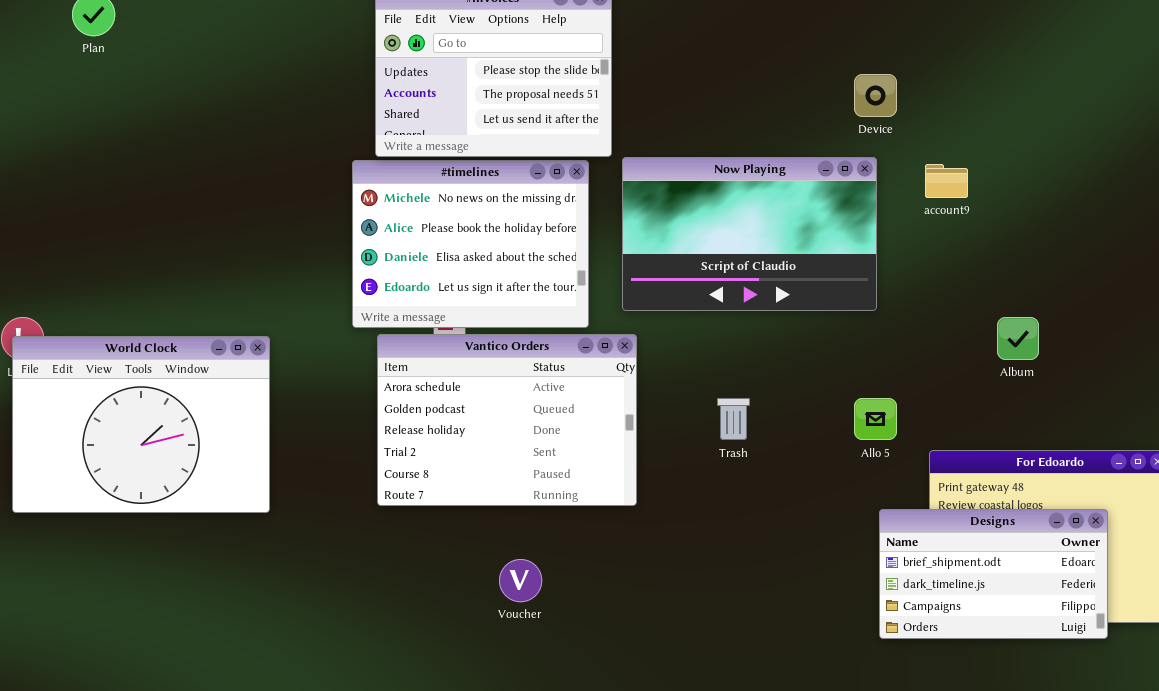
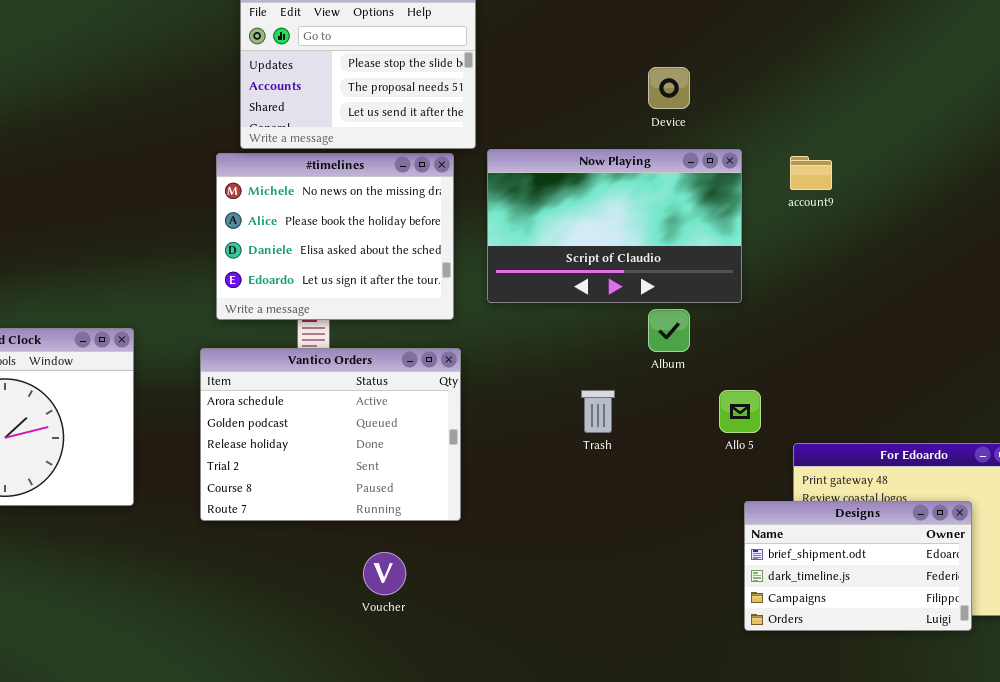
Device: [854,74,897,117] -> [648,67,690,109], moved
Album: [997,317,1039,360] -> [648,309,690,352], moved
Vantico Orders: [377,334,637,506] -> [200,348,461,521], moved

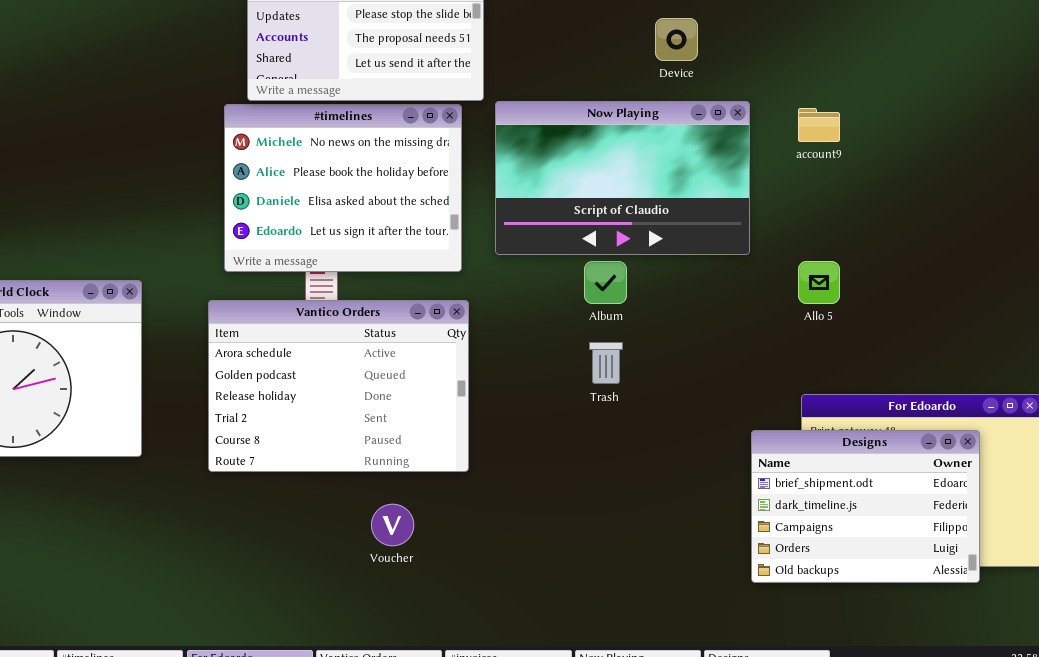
Album: [648,309,690,352] -> [584,261,627,304], moved
Allo 5: [719,390,761,433] -> [798,261,840,304], moved
Designs: [744,501,972,631] -> [751,430,980,583], resized

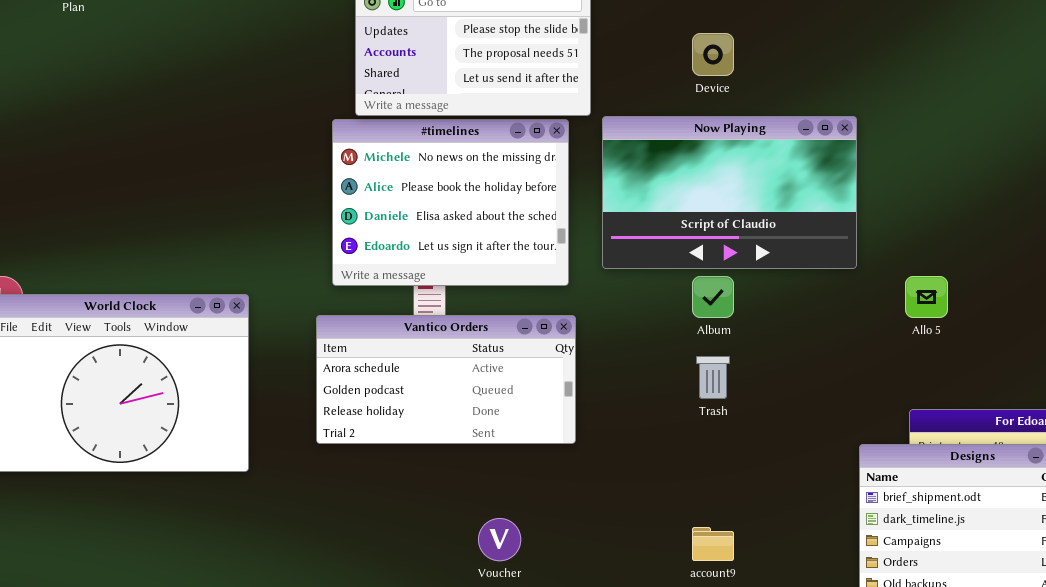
Device: [655,18,698,61] -> [692,33,734,76], moved
account9: [798,108,840,142] -> [692,527,734,561], moved
Vantico Orders: [208,300,469,472] -> [316,315,576,444], resized

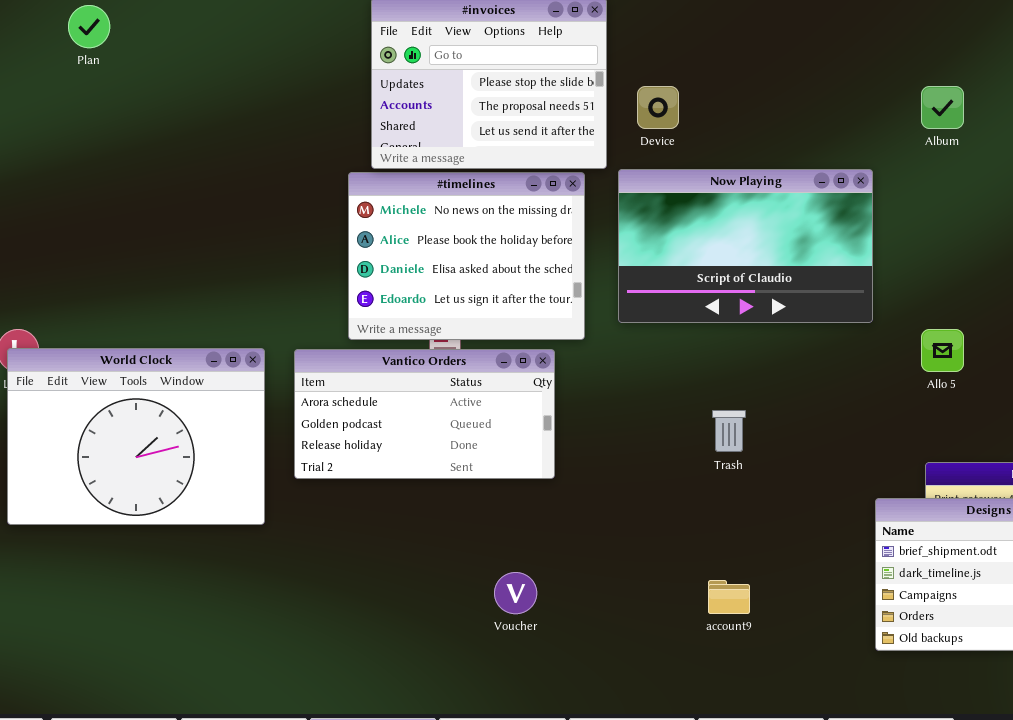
Device: [692,33,734,76] -> [637,86,679,129], moved
Album: [692,276,734,318] -> [921,86,964,129], moved
Vantico Orders: [316,315,576,444] -> [294,349,555,479], moved

